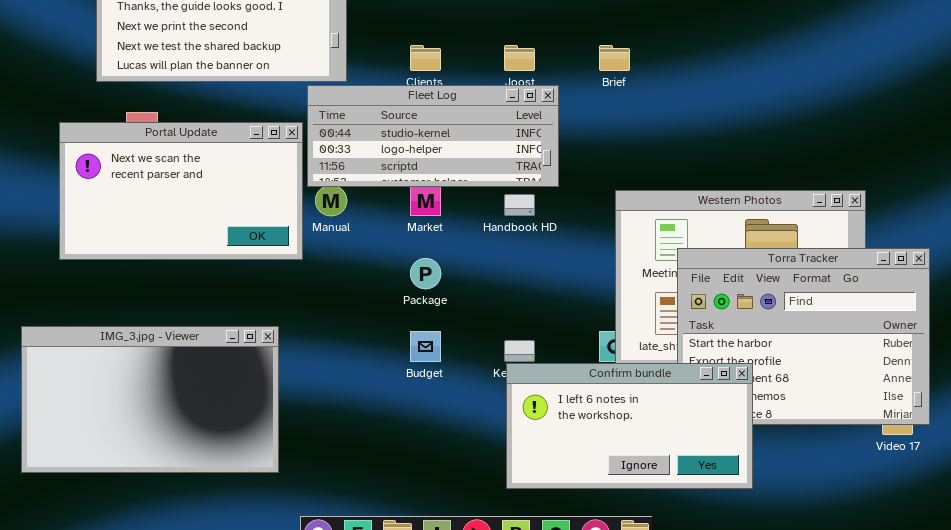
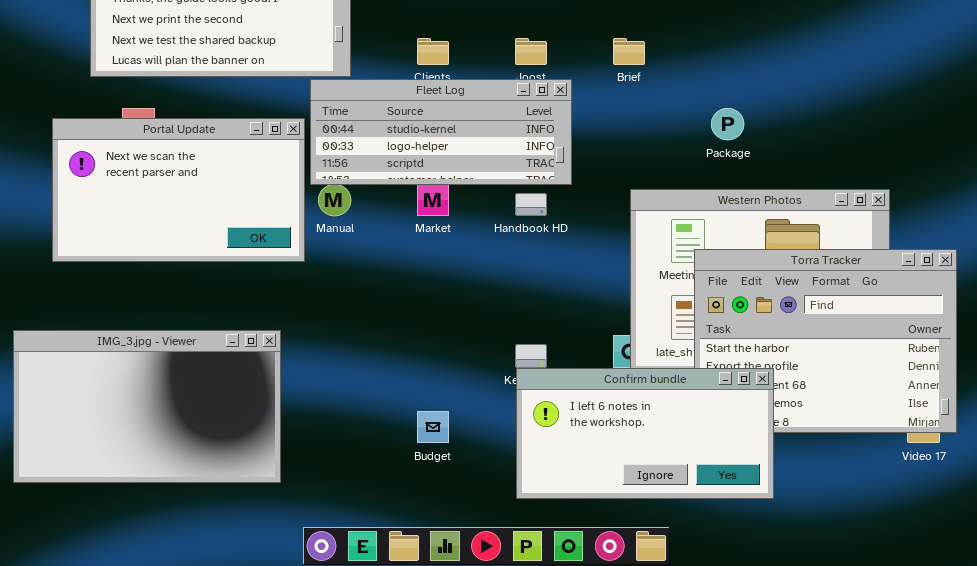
Package: [410,258,441,289] -> [711,108,744,140], moved
Budget: [410,331,441,362] -> [417,411,449,443], moved

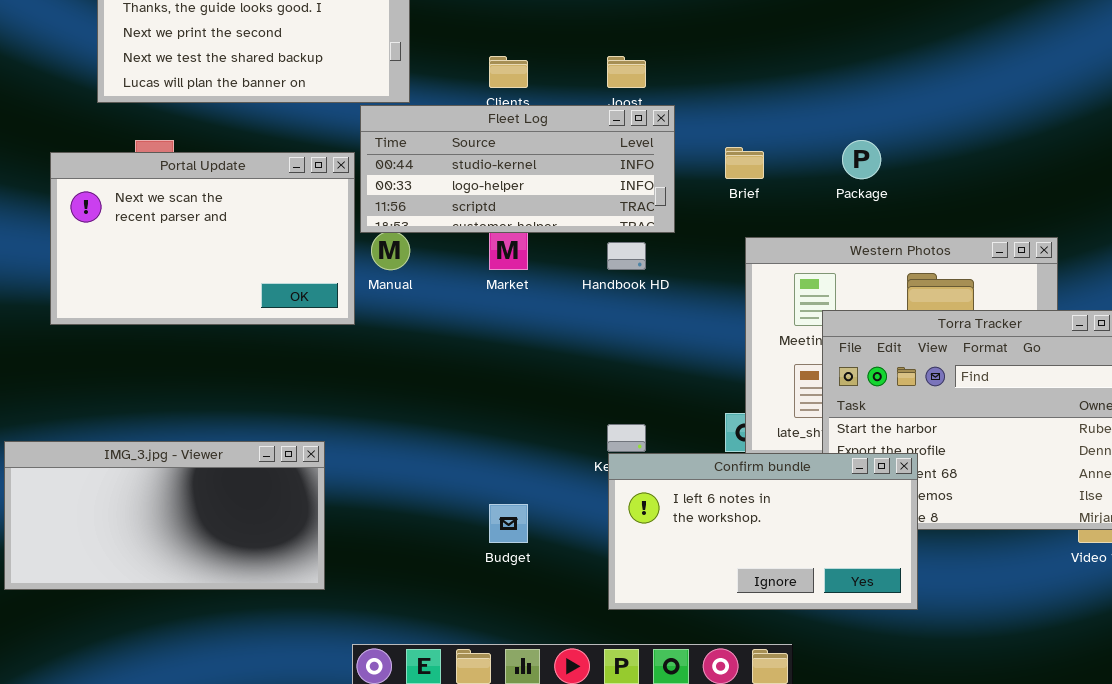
Brief: [613,38,645,65] -> [725,147,764,179], moved
IMG_3.jpg - Viewer: [13,330,281,483] -> [4,441,325,590], resized

